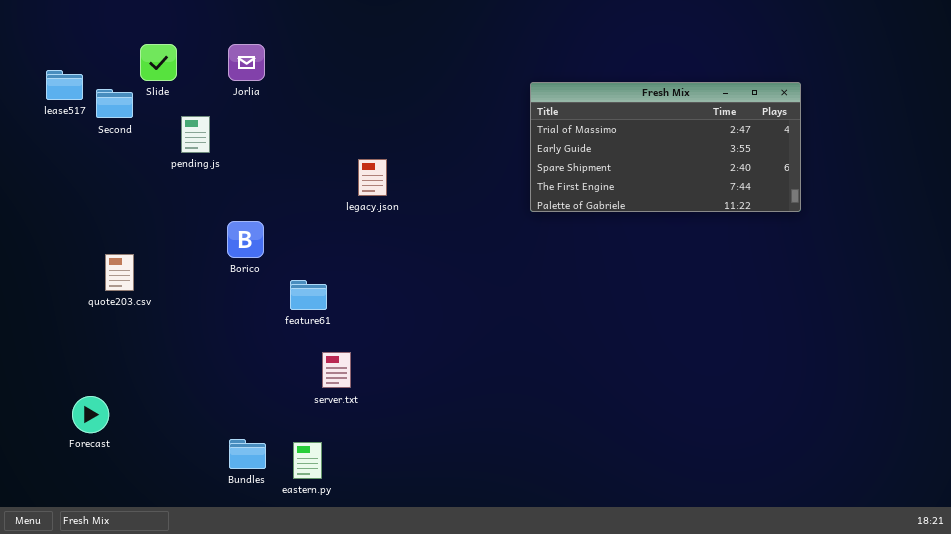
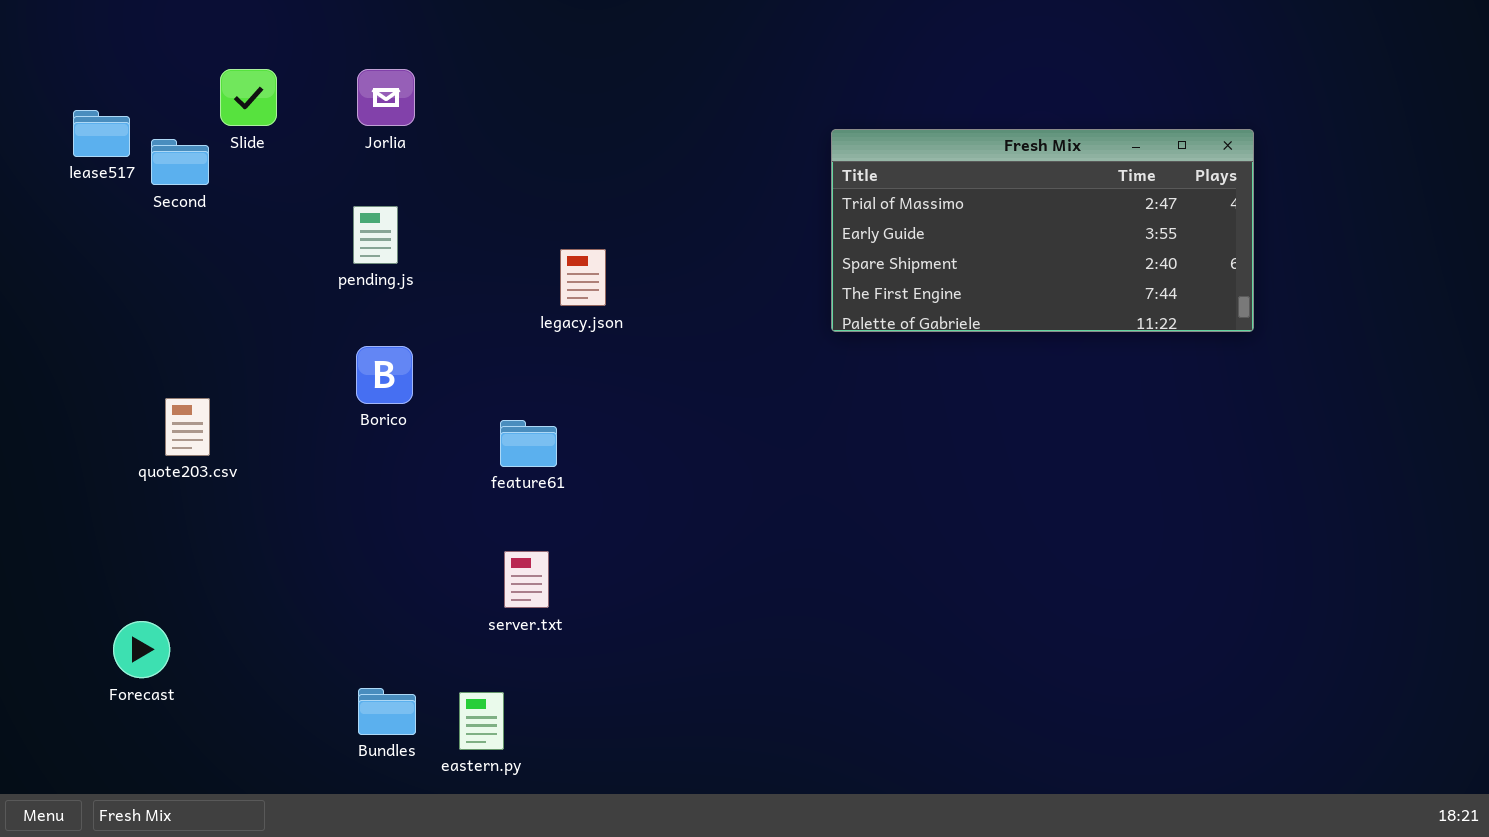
pending.js: [181,116,210,153] -> [353,206,398,264], moved
feature61: [290,280,327,310] -> [500,420,557,467], moved

